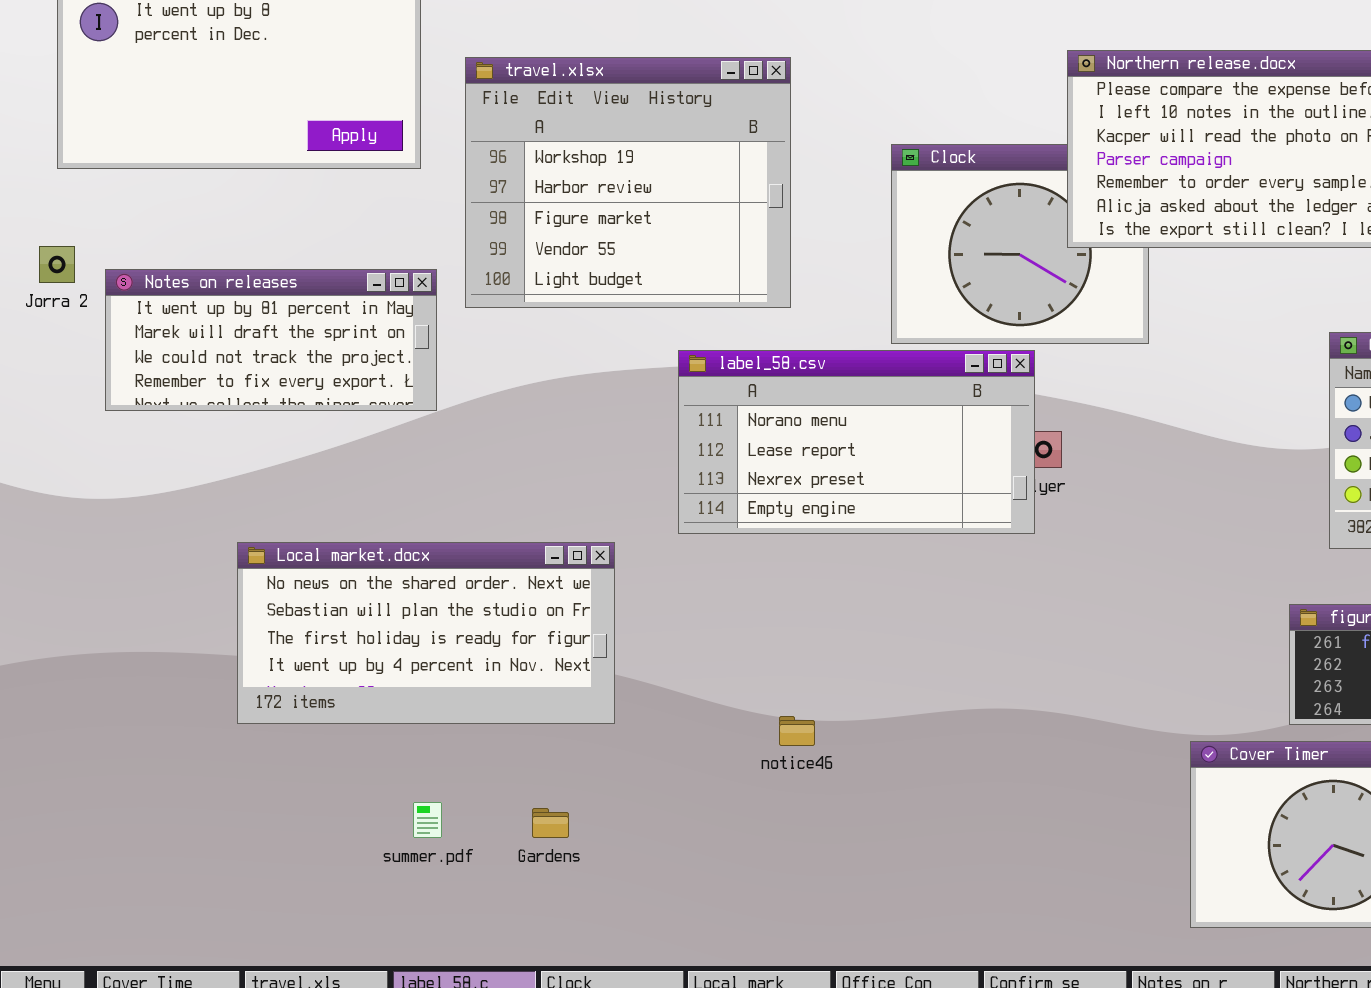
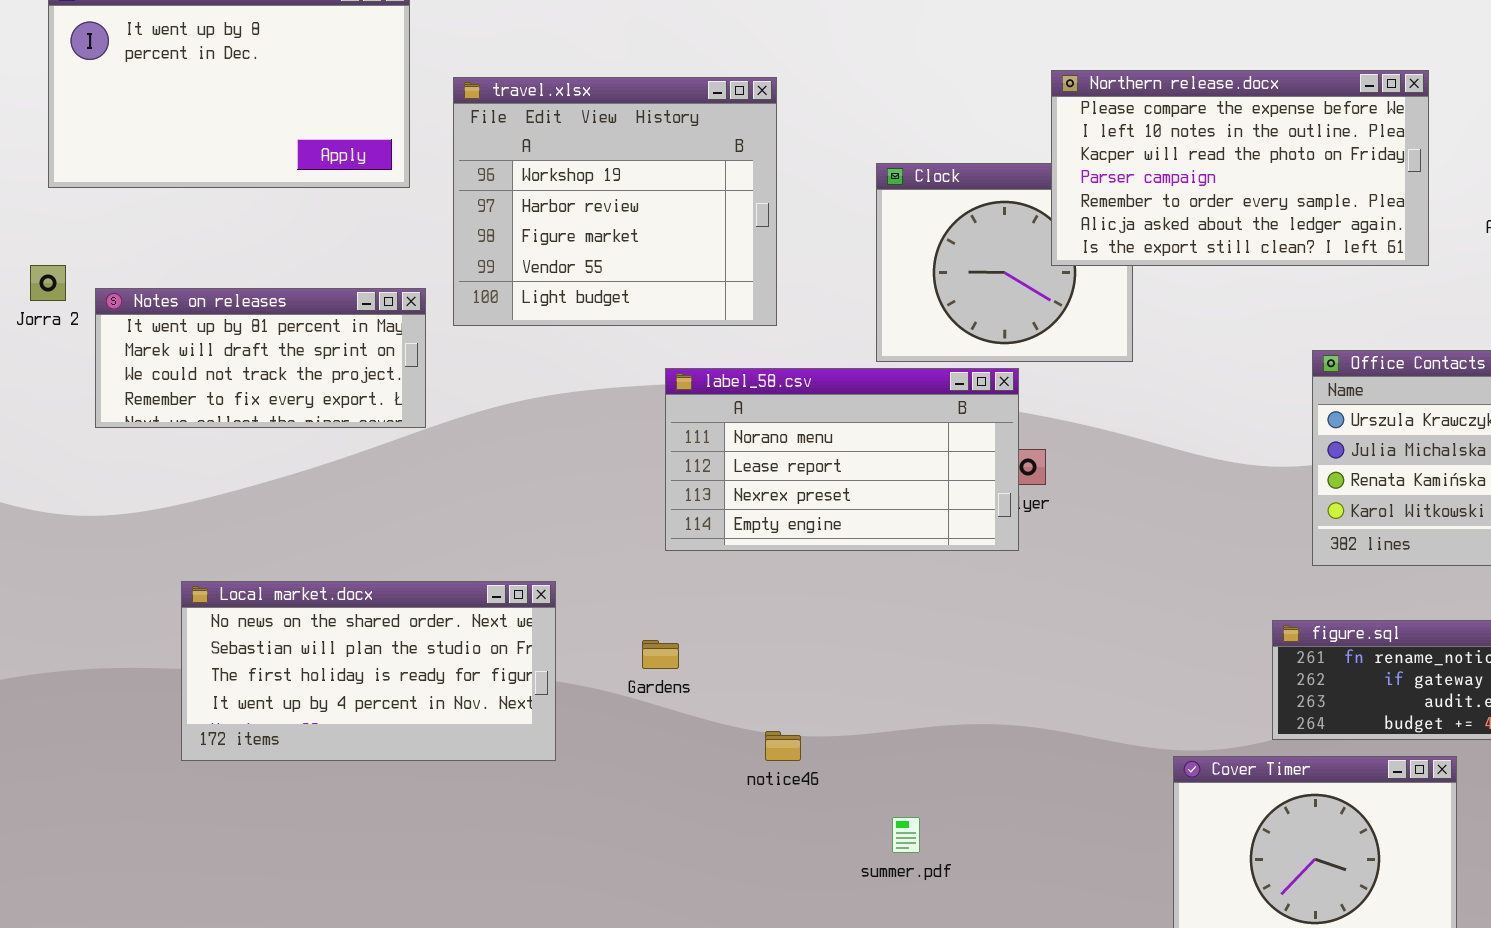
Local market.docx: [237,542,615,724] -> [181,581,556,761], moved
summer.pdf: [413,802,442,838] -> [892,817,920,853], moved
Gardens: [532,808,569,838] -> [642,640,679,669], moved

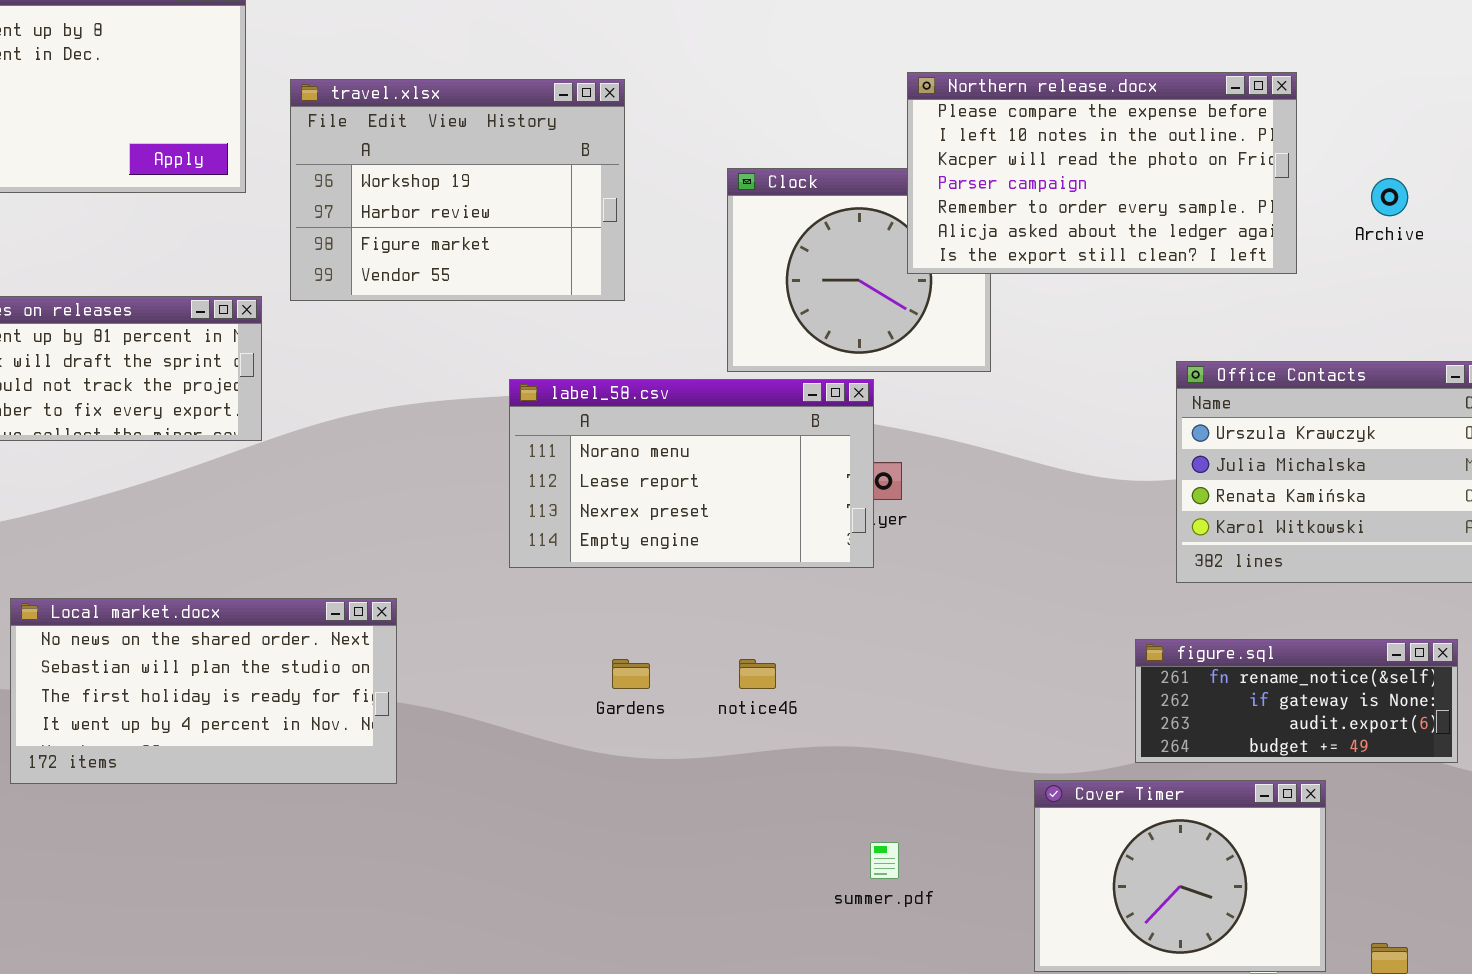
travel.xlsx: [453,77,777,326] -> [290,79,625,301], resized
Gardens: [642,640,679,669] -> [612,659,650,689], moved
notice46: [765,731,801,761] -> [739,659,776,689], moved
summer.pdf: [892,817,920,853] -> [870,842,899,879], moved

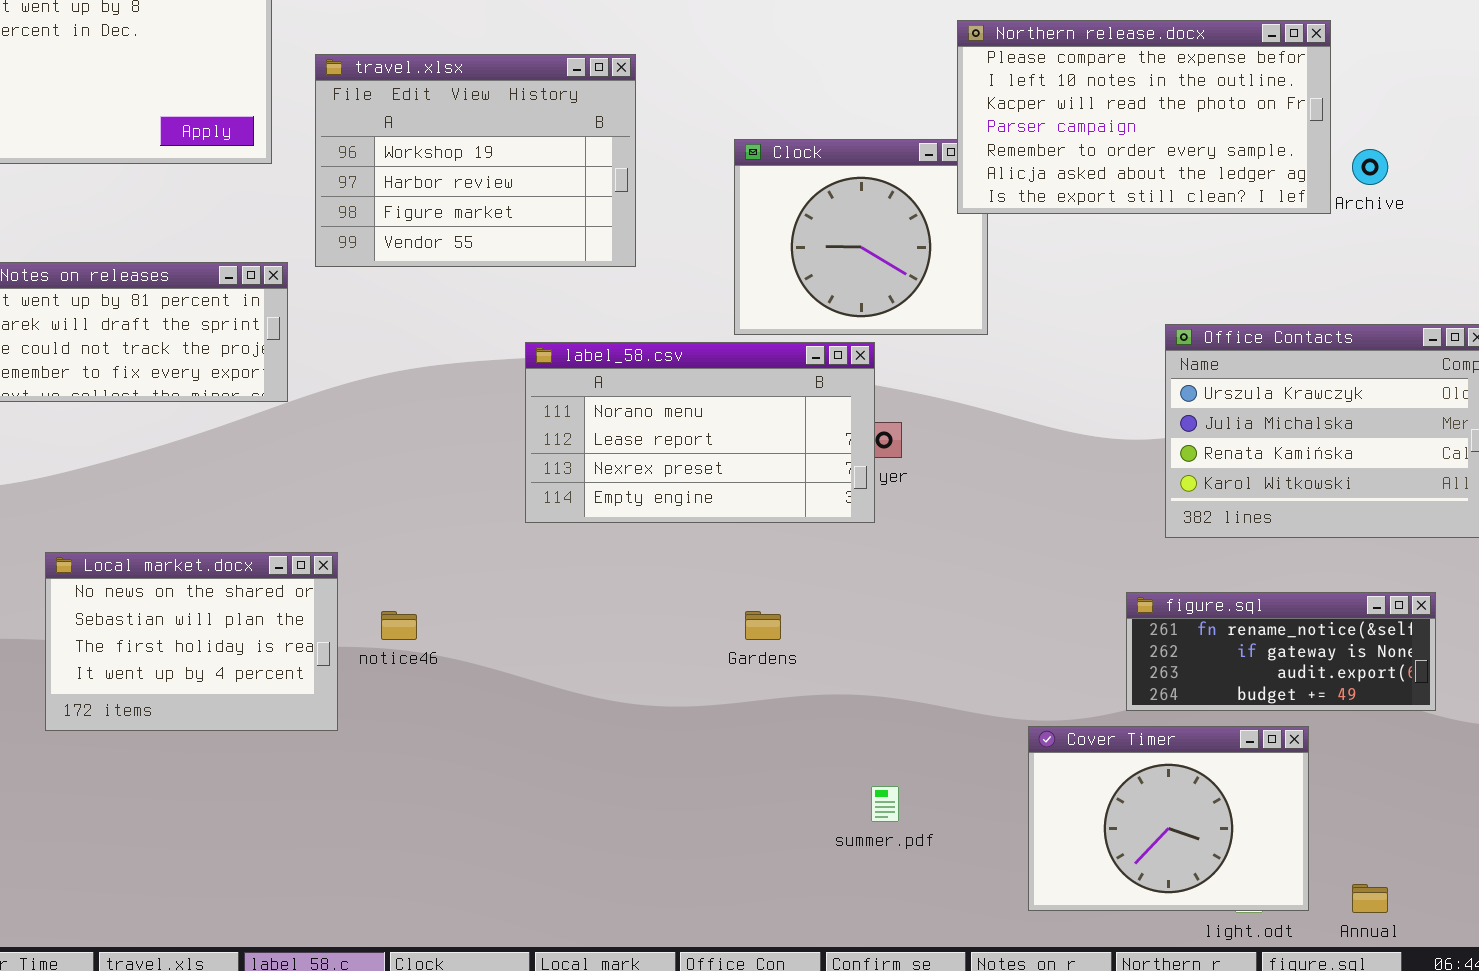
Northern release.docx: [907,72,1297,274] -> [957,20,1331,214], moved
Local market.docx: [10,598,397,784] -> [45,552,338,731], resized
Gardens: [612,659,650,689] -> [745,611,781,640], moved
notice46: [739,659,776,689] -> [381,611,417,640], moved

